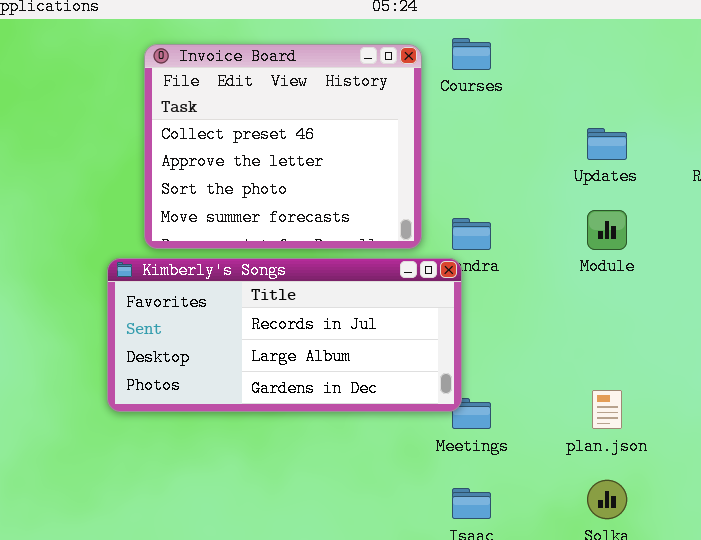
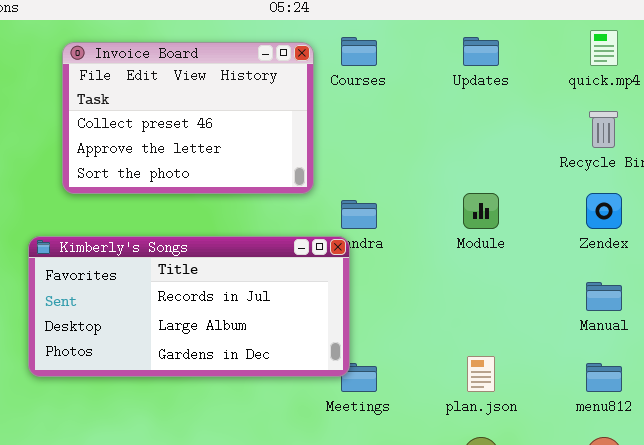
Invoice Board: [144,44,422,249] -> [62,42,314,194], resized
Updates: [587,128,627,160] -> [463,37,499,66], moved

